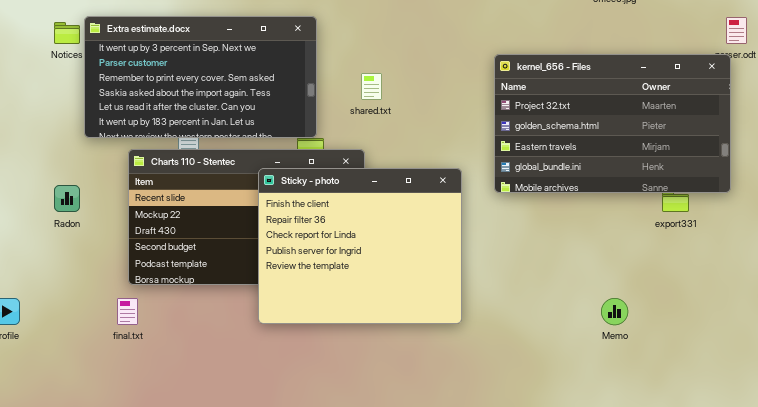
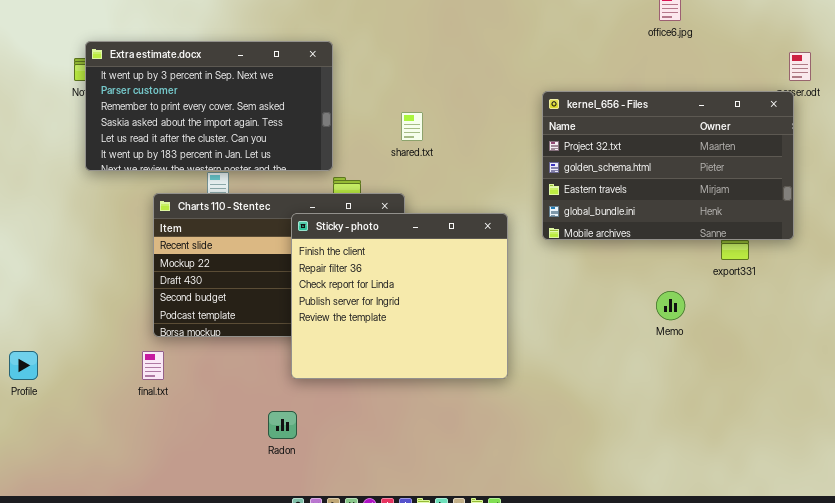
Extra estimate.docx: [84,16,317,138] -> [85,41,333,171], moved
Radon: [54,185,80,212] -> [268,411,297,439], moved
Memo: [601,298,628,325] -> [656,291,685,320], moved

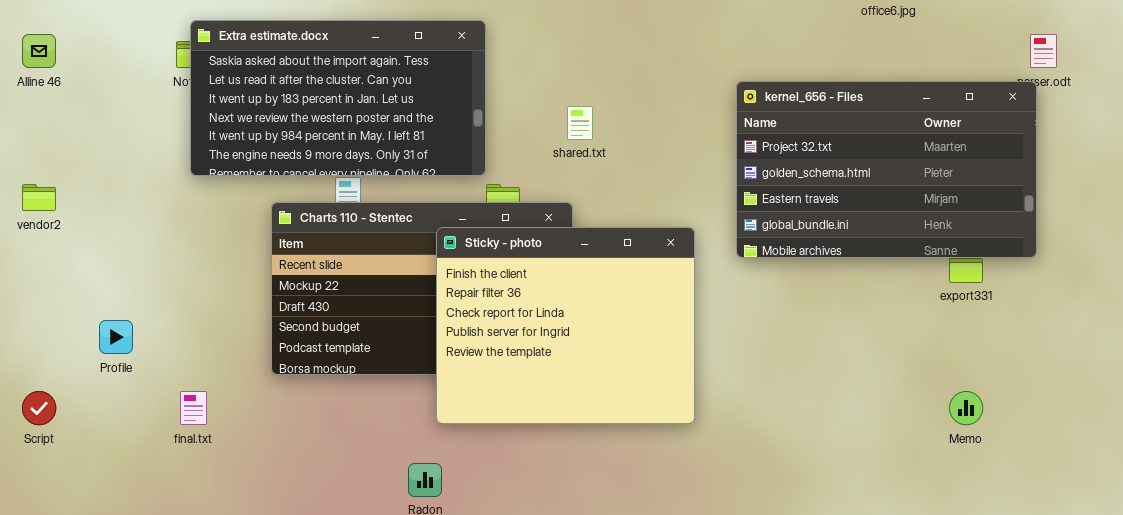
Extra estimate.docx: [85,41,333,171] -> [190,20,486,176], scrolled down 3 rows
Memo: [656,291,685,320] -> [949,391,983,425], moved
Profile: [9,351,38,380] -> [99,320,133,354], moved
final.txt: [142,351,164,380] -> [180,391,207,425], moved

